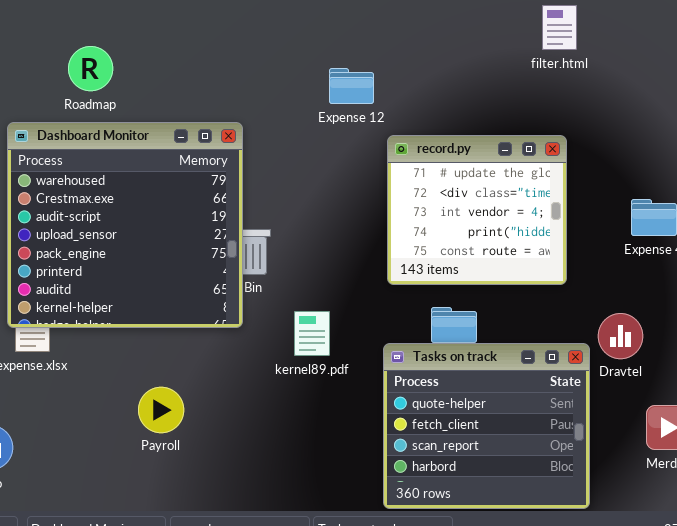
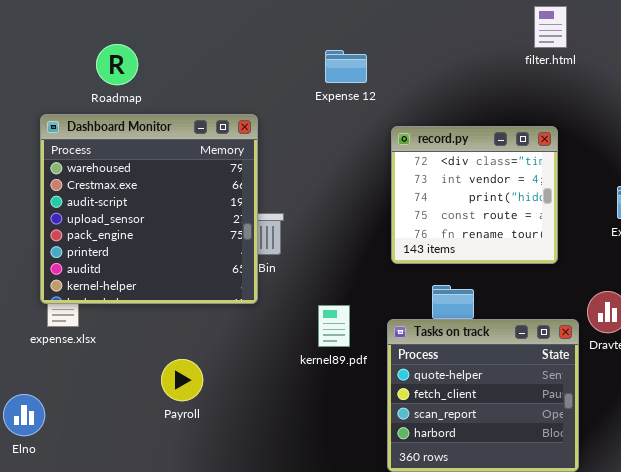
Expense 12: [329,68,374,104] -> [325,50,367,83], moved
record.py: [387,135,567,285] -> [391,126,558,264], scrolled down 1 row
kernel89.pdf: [294,311,330,356] -> [318,305,350,347], moved

